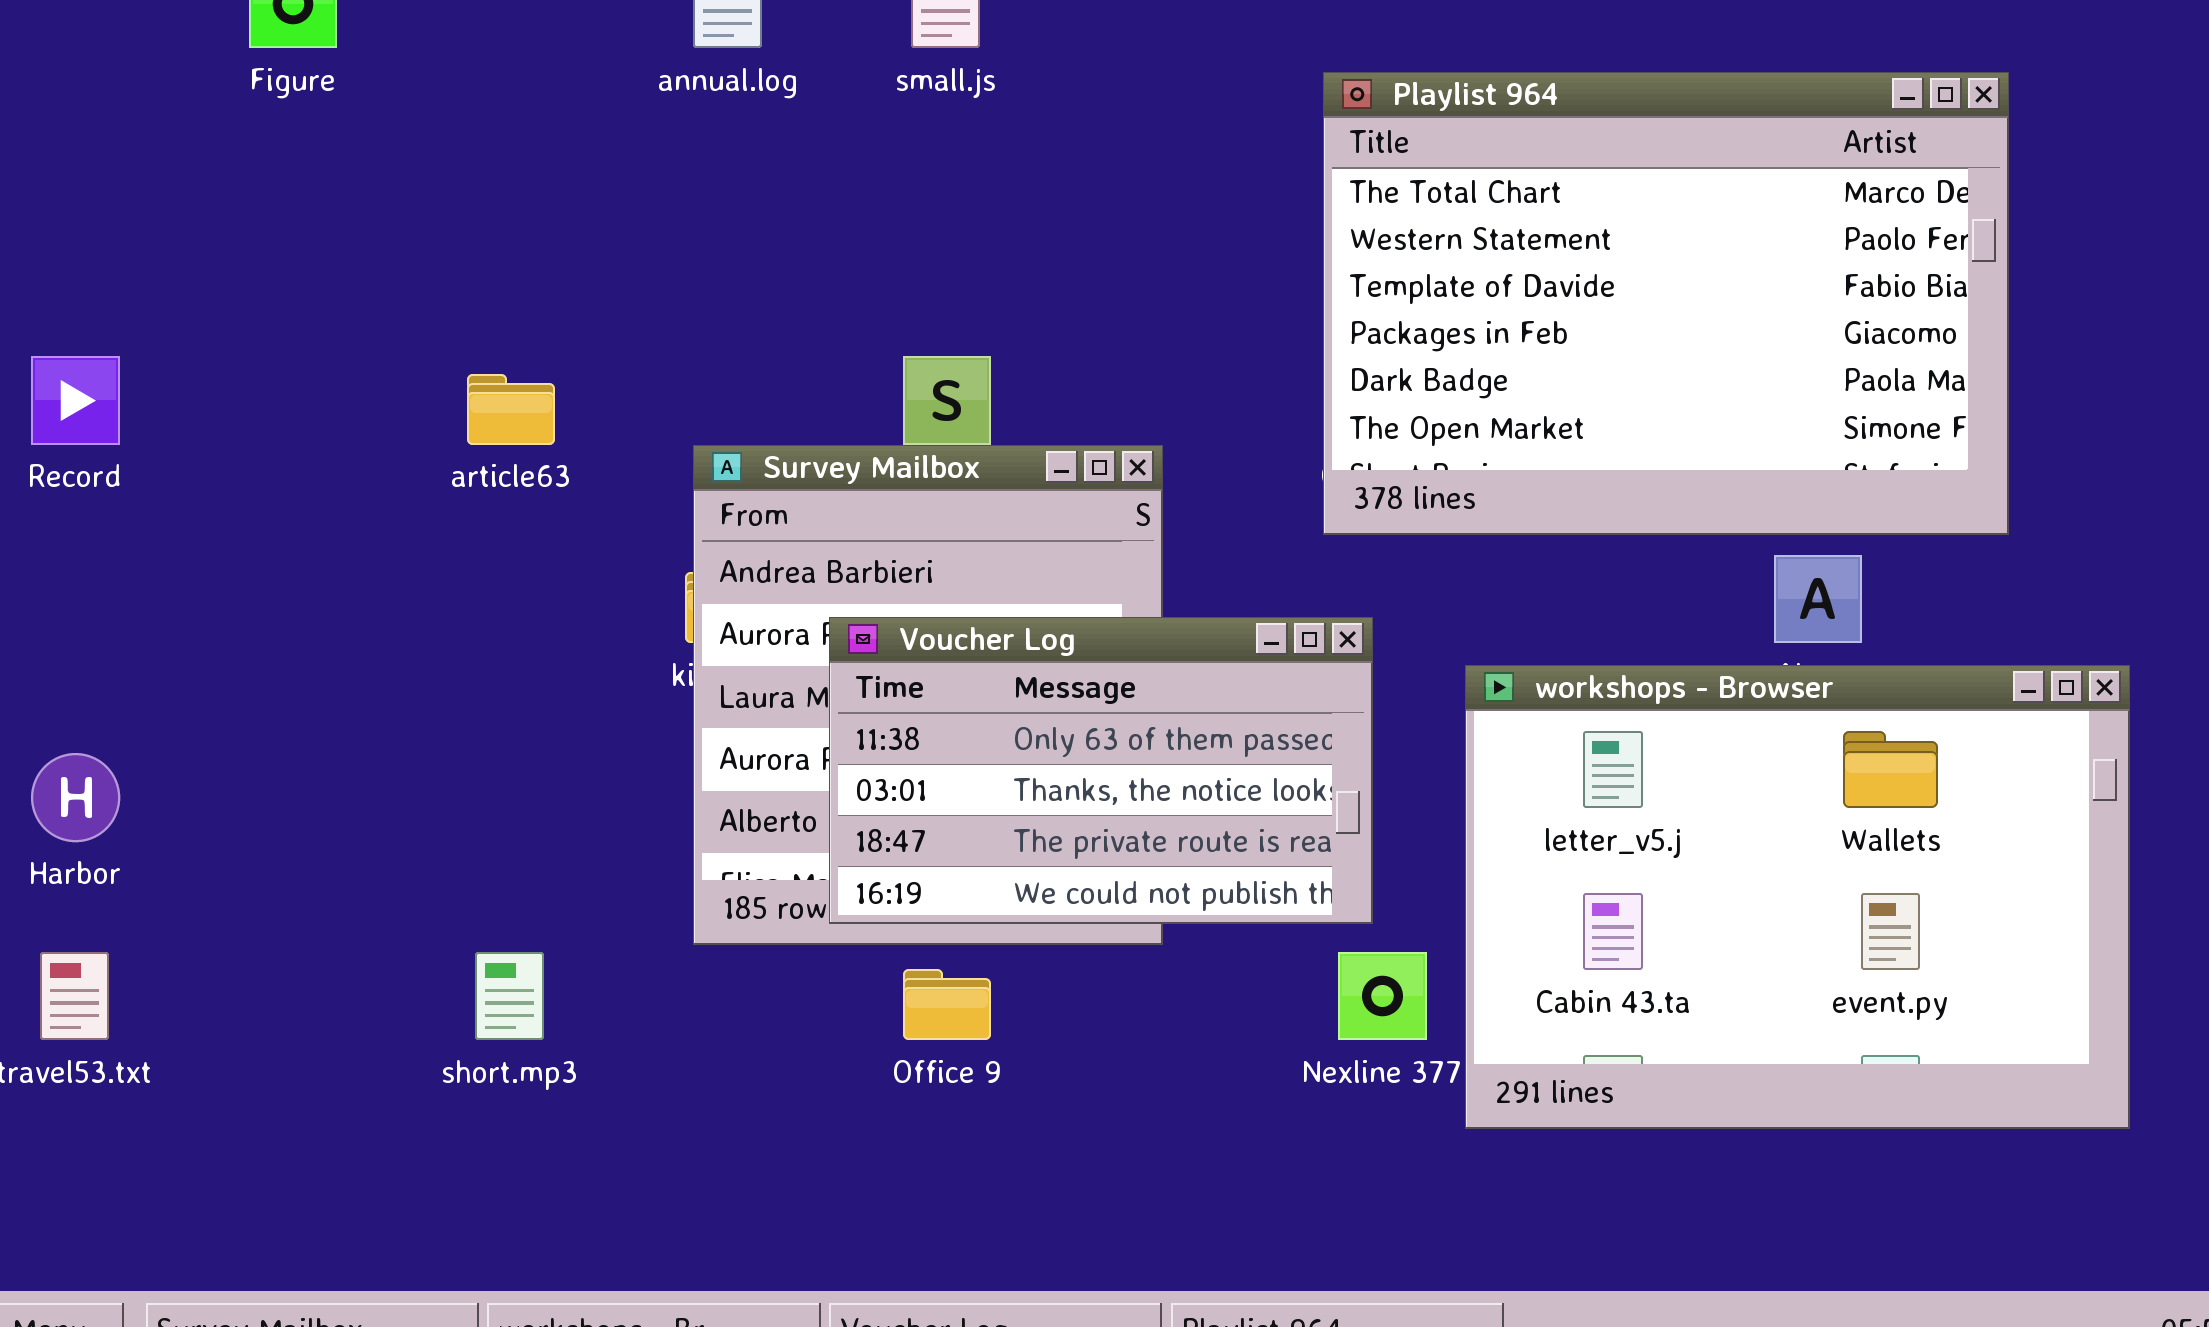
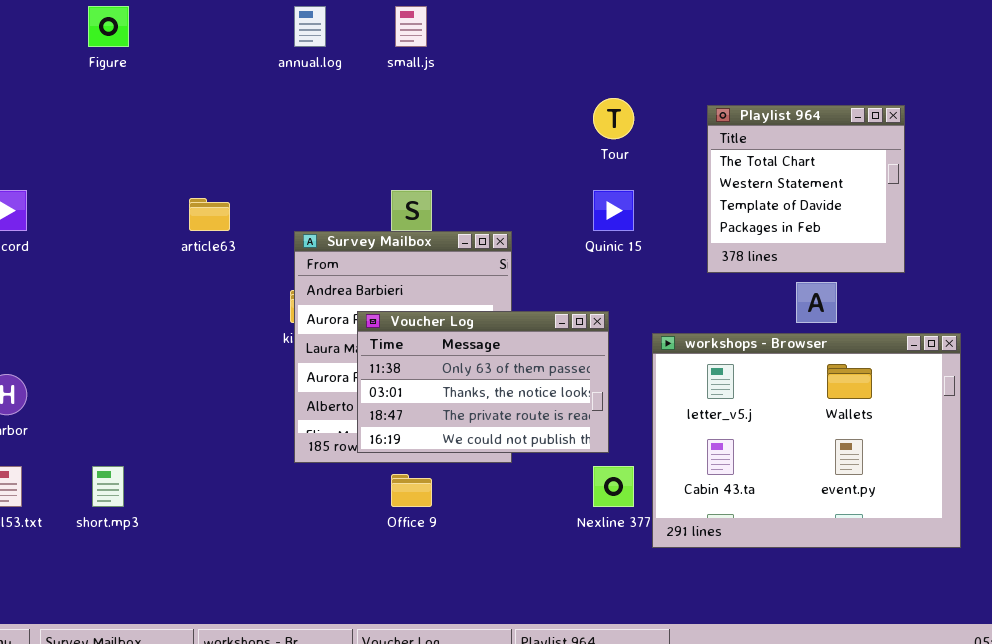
Playlist 964: [1323,72,2009,535] -> [707,105,905,273], resized
short.mp3: [475,952,544,1040] -> [92,466,124,507], moved

